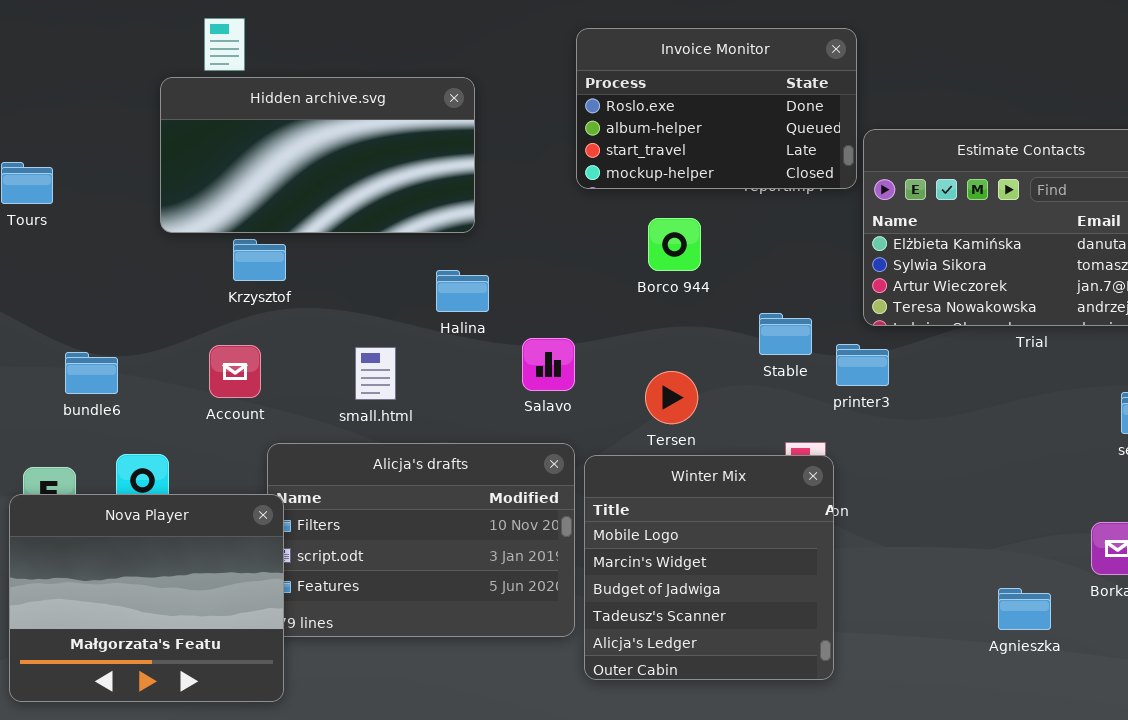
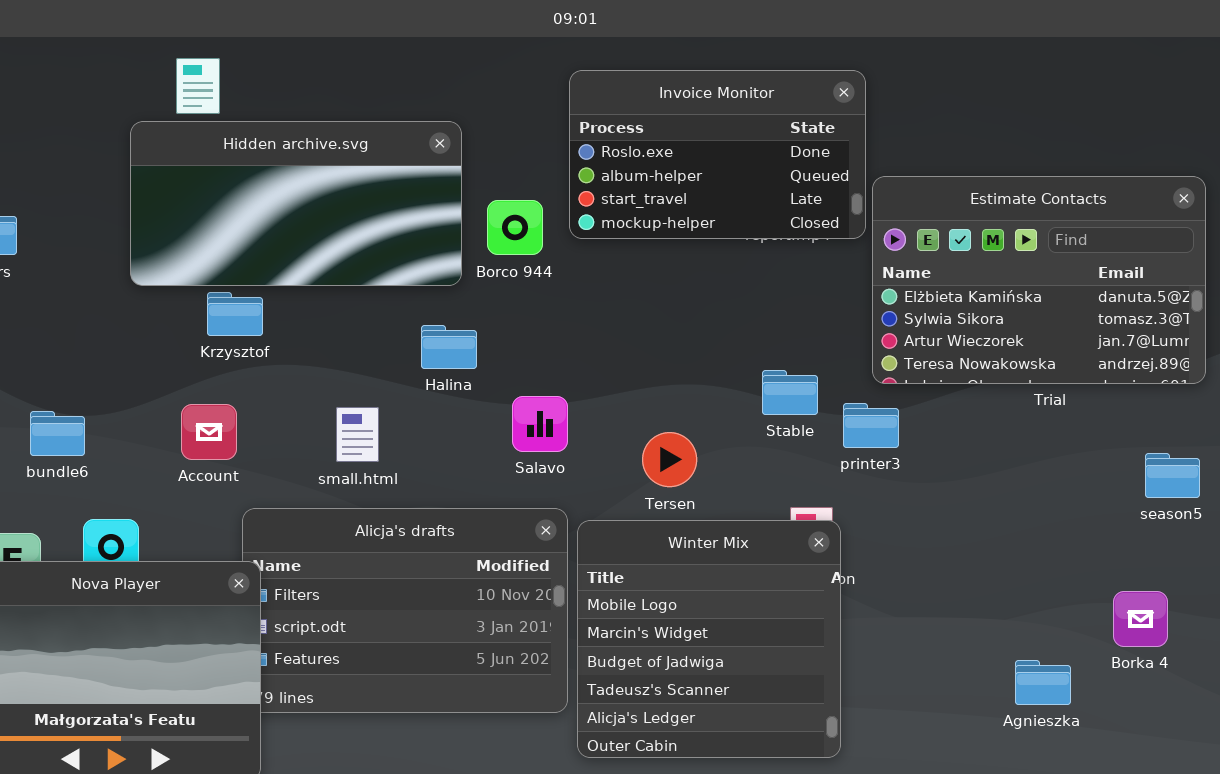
Borco 944: [648,218,701,271] -> [487,200,543,255], moved

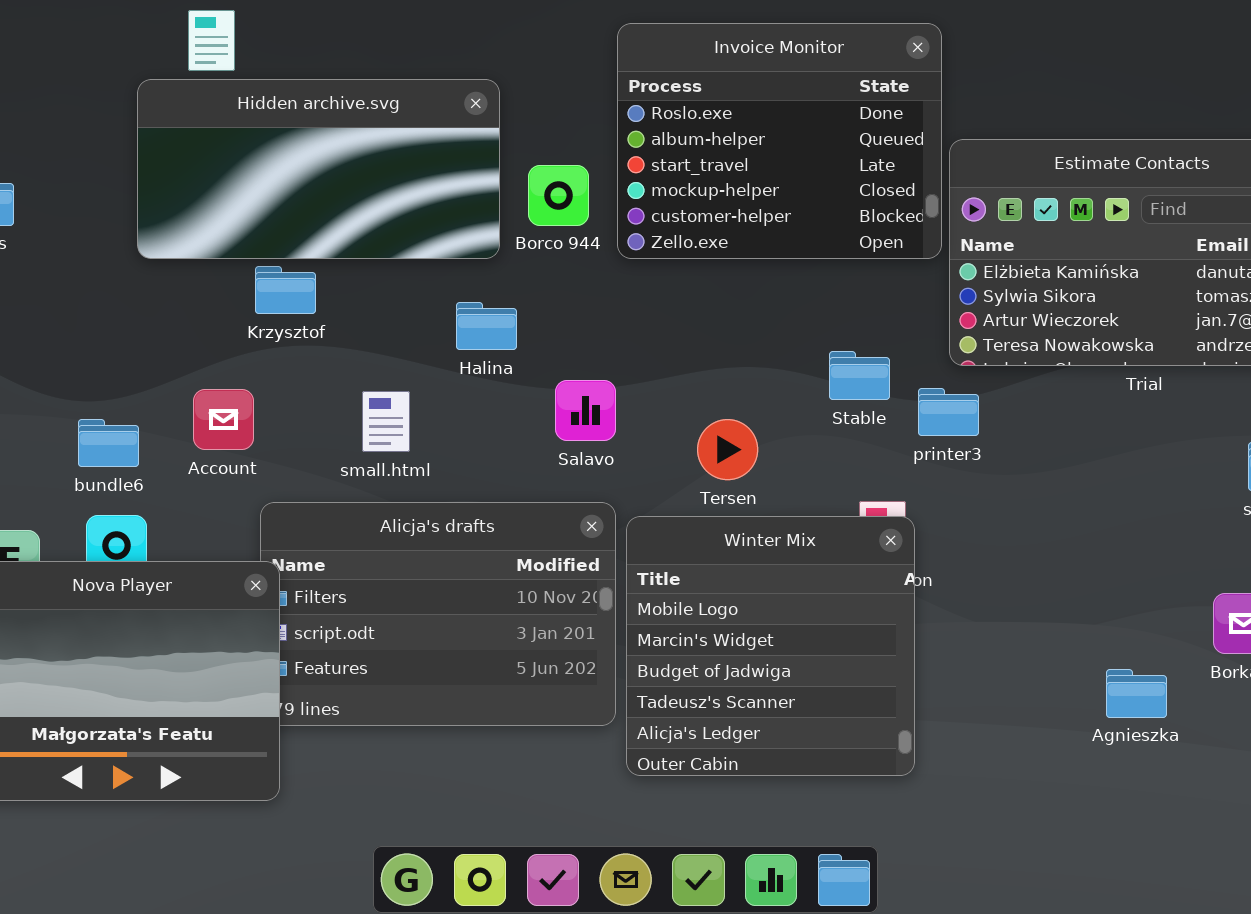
Invoice Monitor: [569,70,866,239] -> [617,23,942,259], resized
Krzysztof: [207,292,263,336] -> [255,266,316,314], moved
bundle6: [30,411,85,456] -> [78,419,139,467], moved

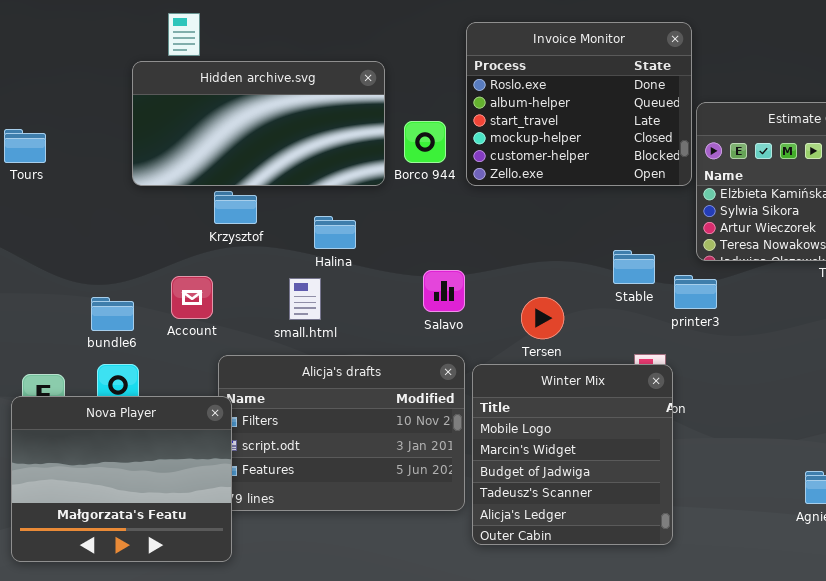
Halina: [456,302,517,350] -> [314,216,356,249], moved

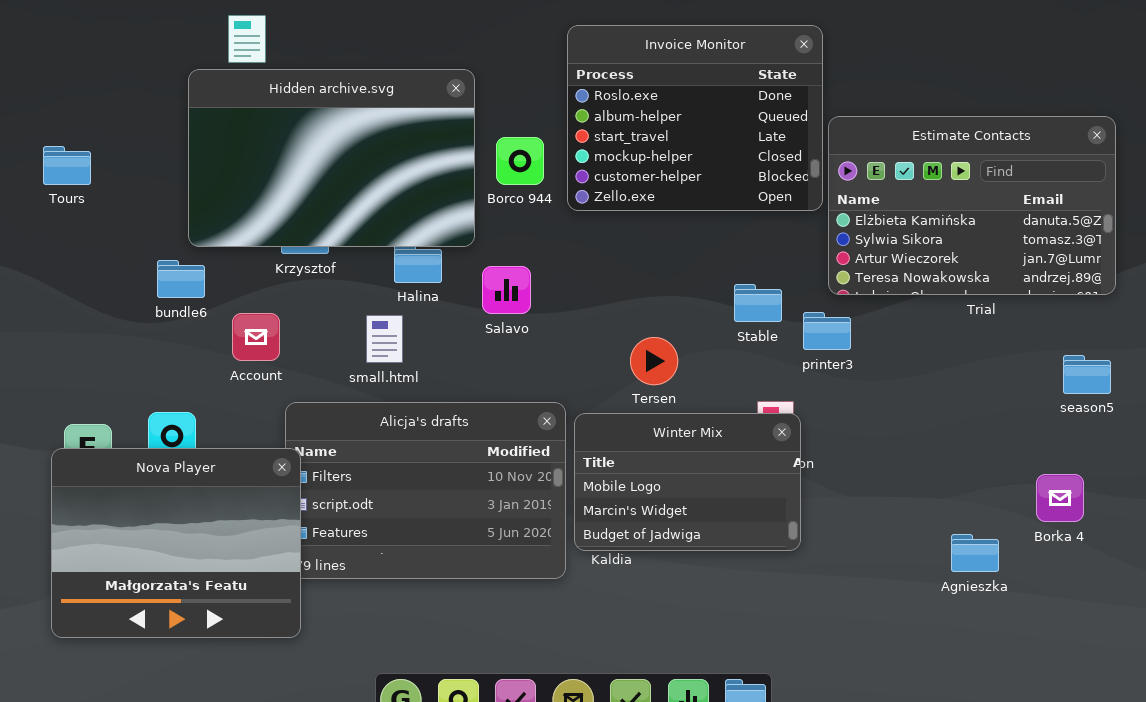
Hidden archive.svg: [132,61,385,186] -> [188,69,475,247], resized
Salavo: [423,270,465,312] -> [482,266,531,314], moved
bundle6: [91,297,134,331] -> [157,260,205,298], moved
Winter Mix: [472,364,673,545] -> [574,413,801,551], resized

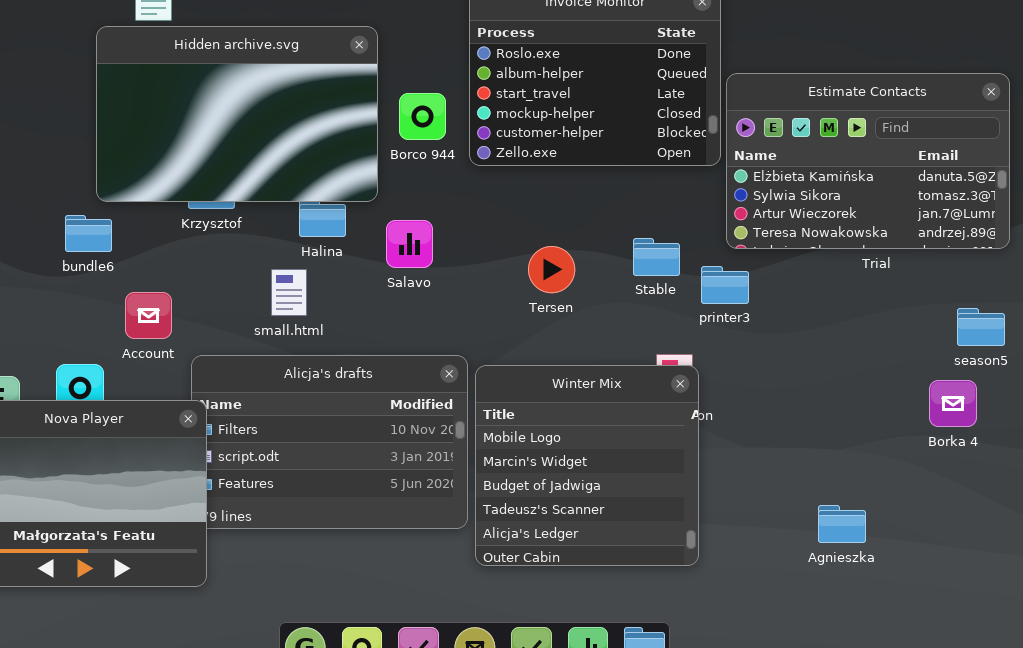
Account: [232,313,280,361] -> [125,292,172,339], moved
Tersen: [630,337,678,385] -> [528,246,575,293], moved
Winter Mix: [574,413,801,551] -> [475,365,699,566], resized
Borka 4: [1036,474,1084,522] -> [929,380,977,427], moved
Agnieszka: [951,534,999,572] -> [818,505,866,543], moved

